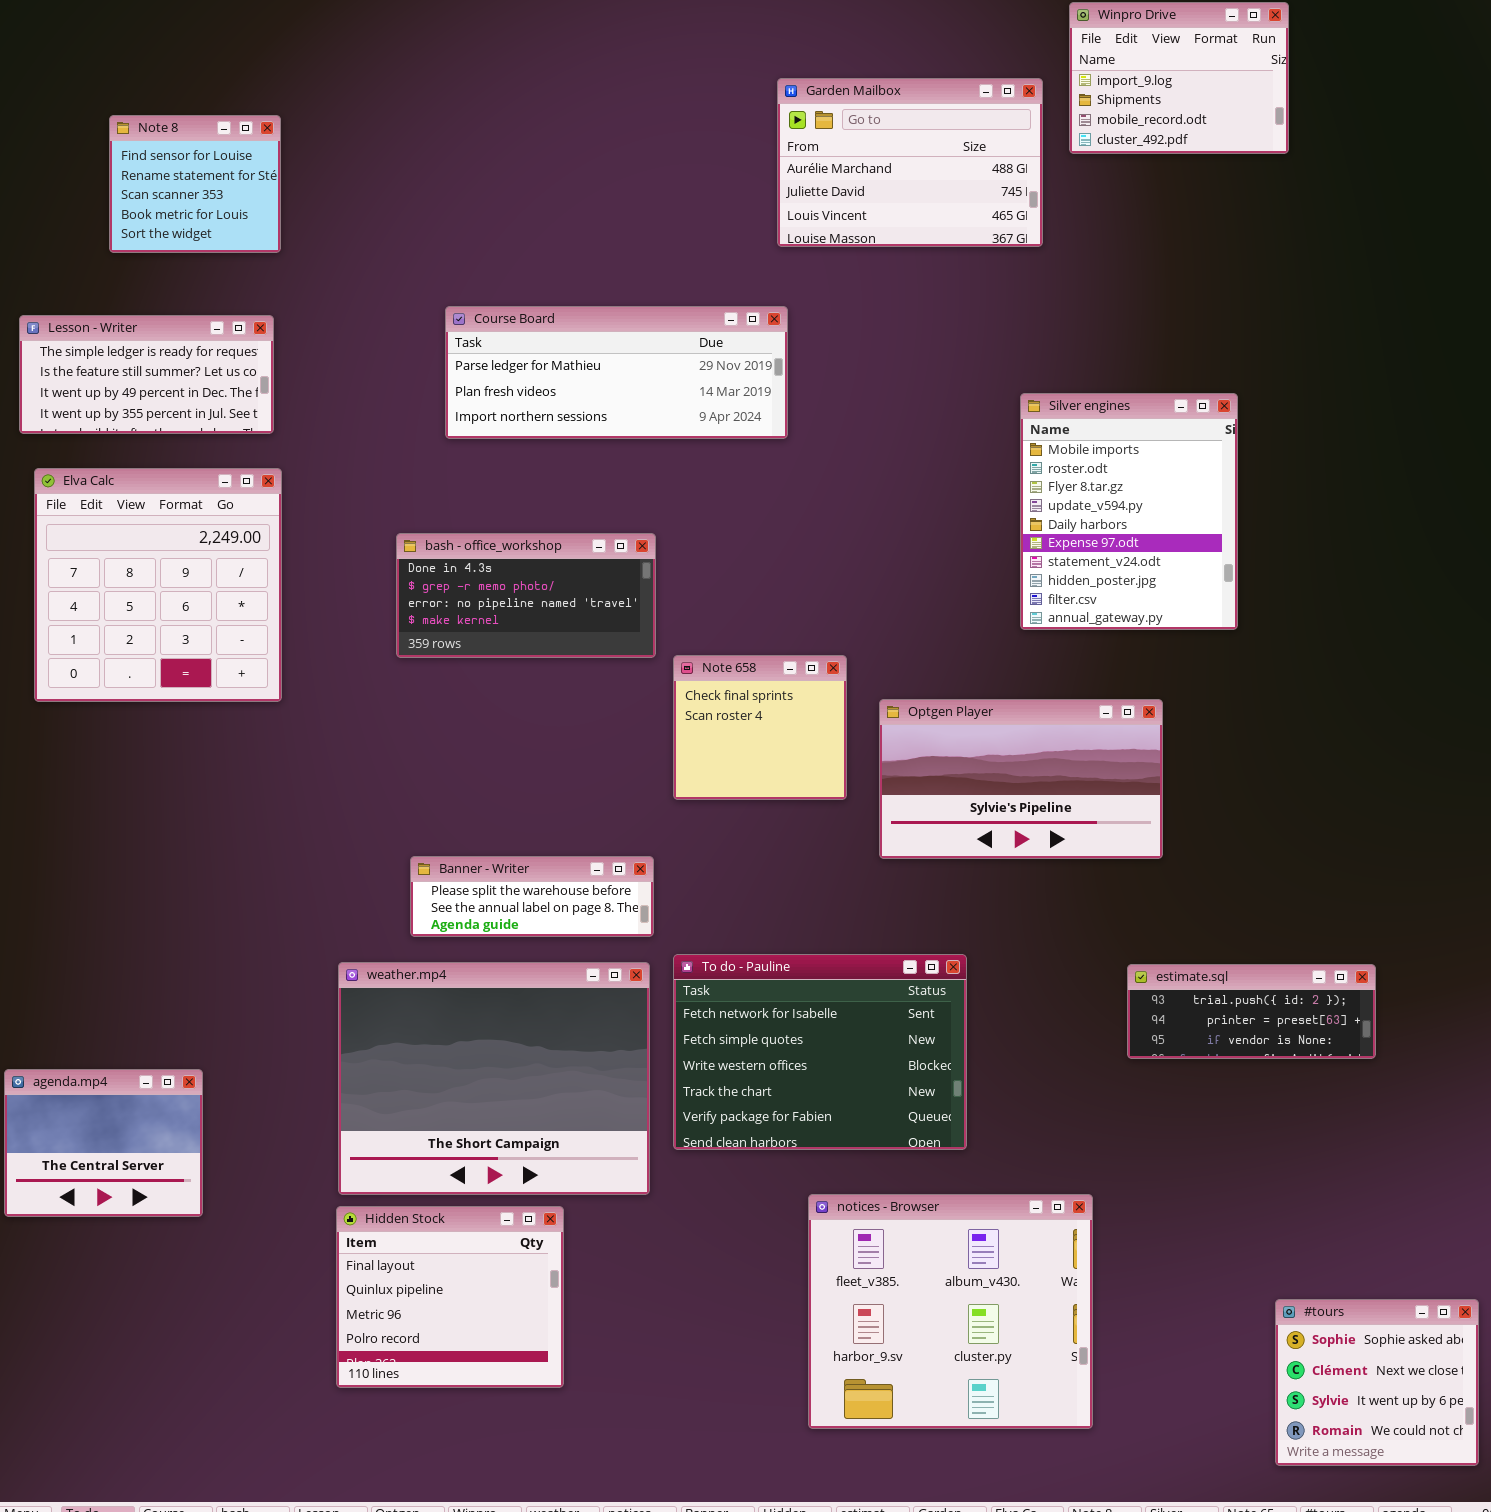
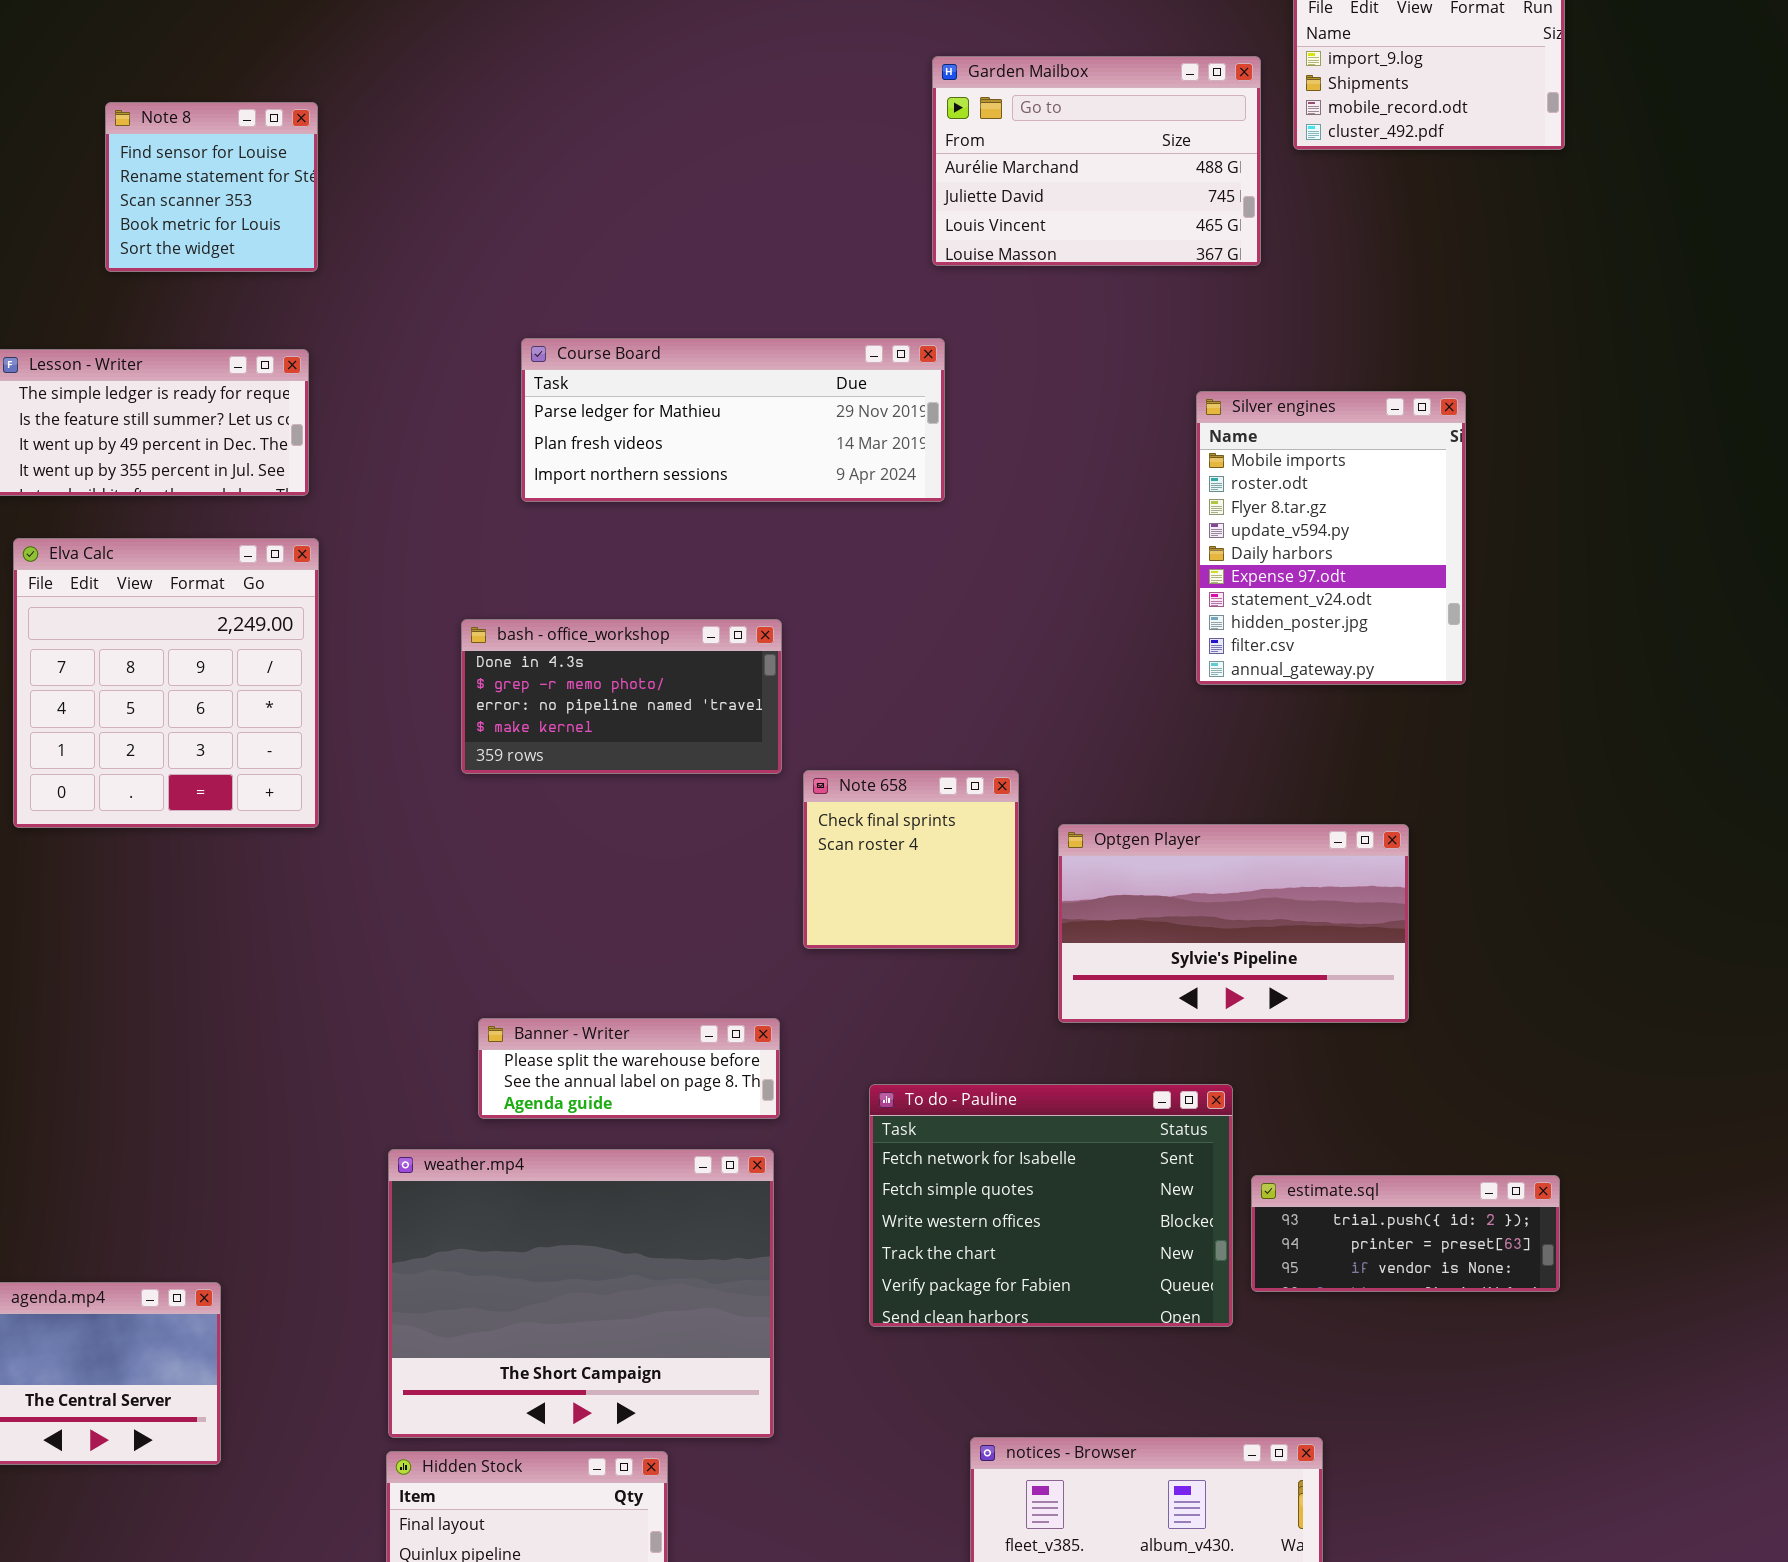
Silver engines: [1020,393,1238,630] -> [1196,391,1466,685], moved
To do - Pauline: [673,954,967,1150] -> [869,1084,1233,1327], moved
estimate.sql: [1127,964,1376,1059] -> [1251,1175,1560,1292], moved

